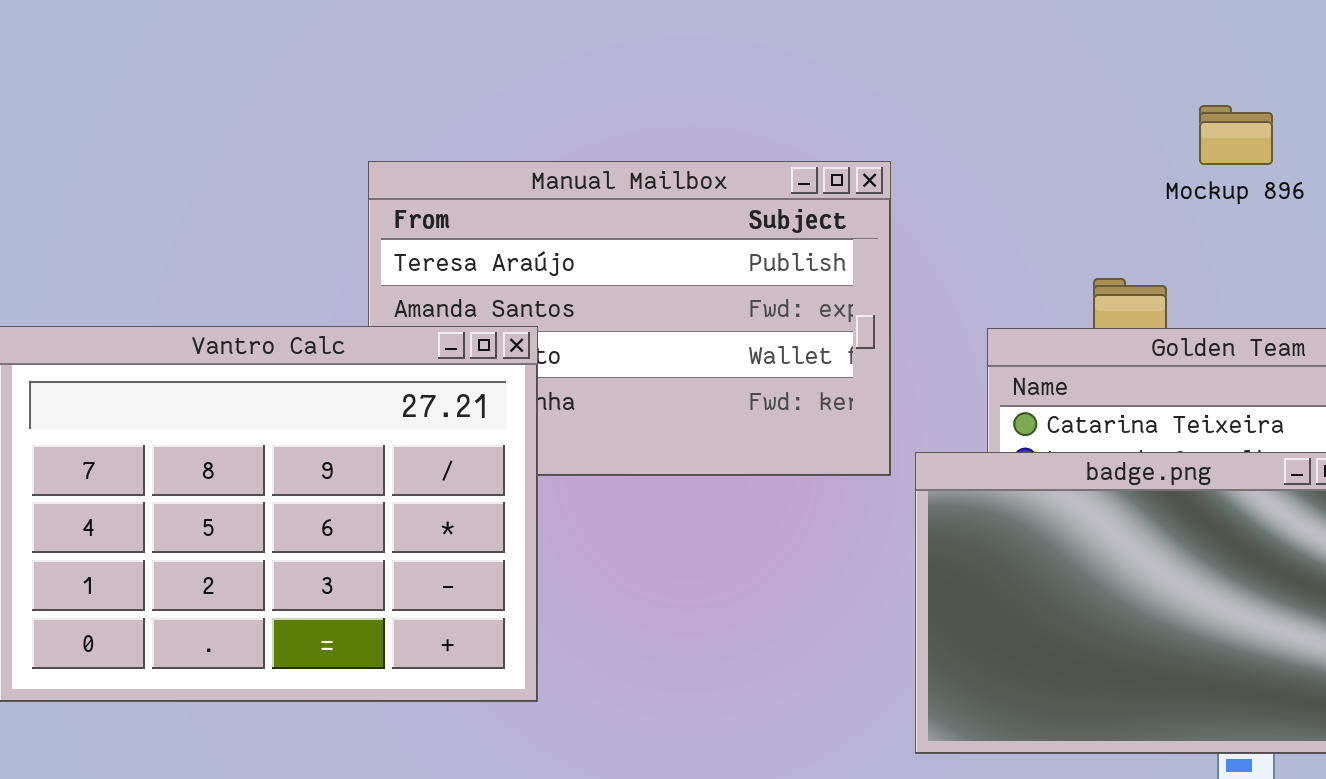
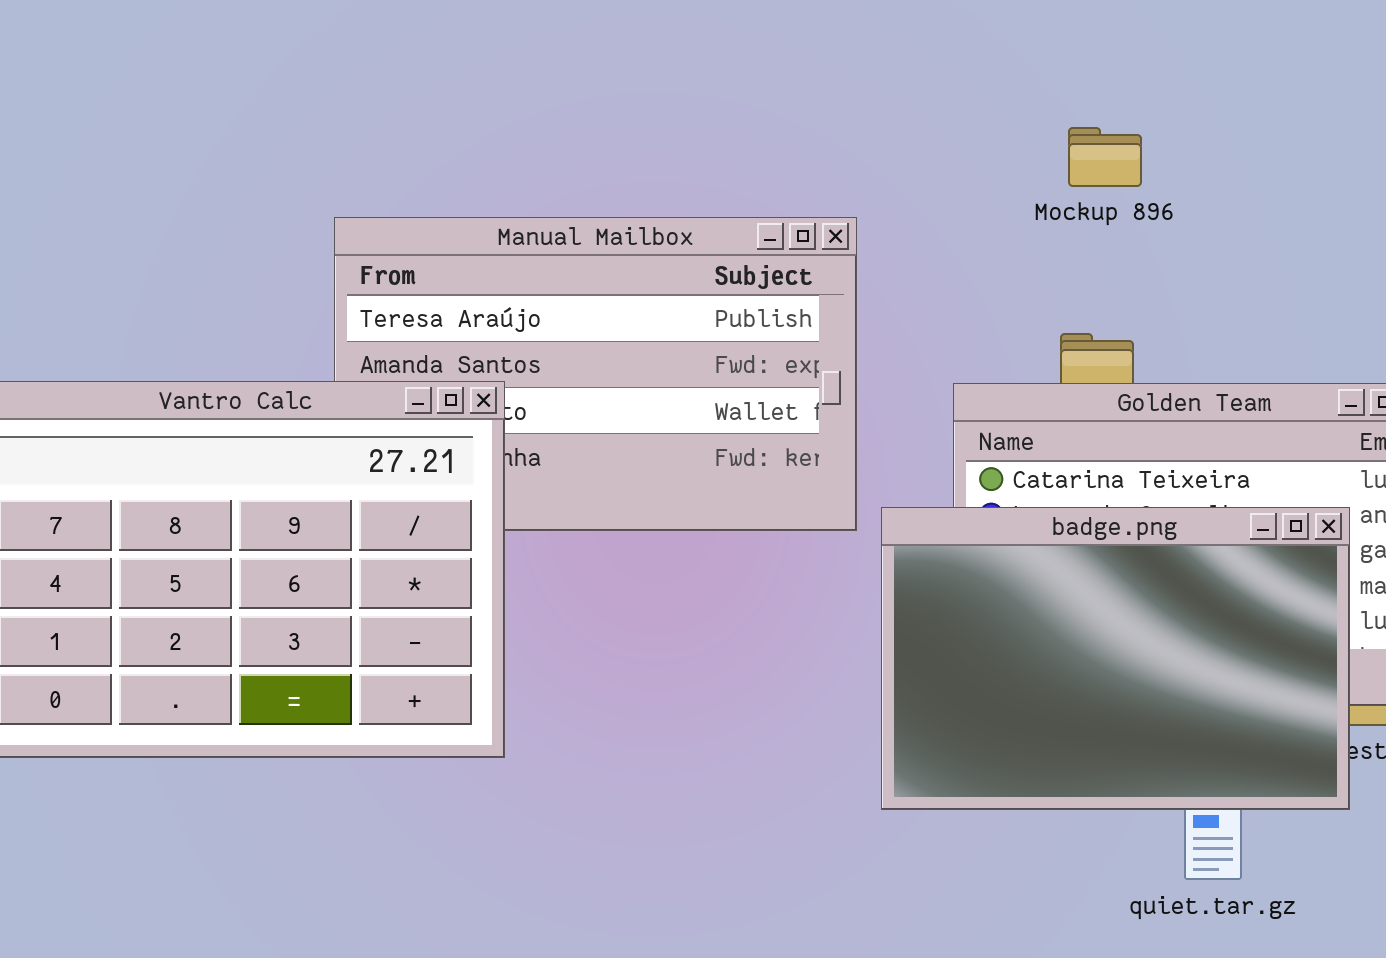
Mockup 896: [1199,105,1273,165] -> [1068,127,1142,187], moved

